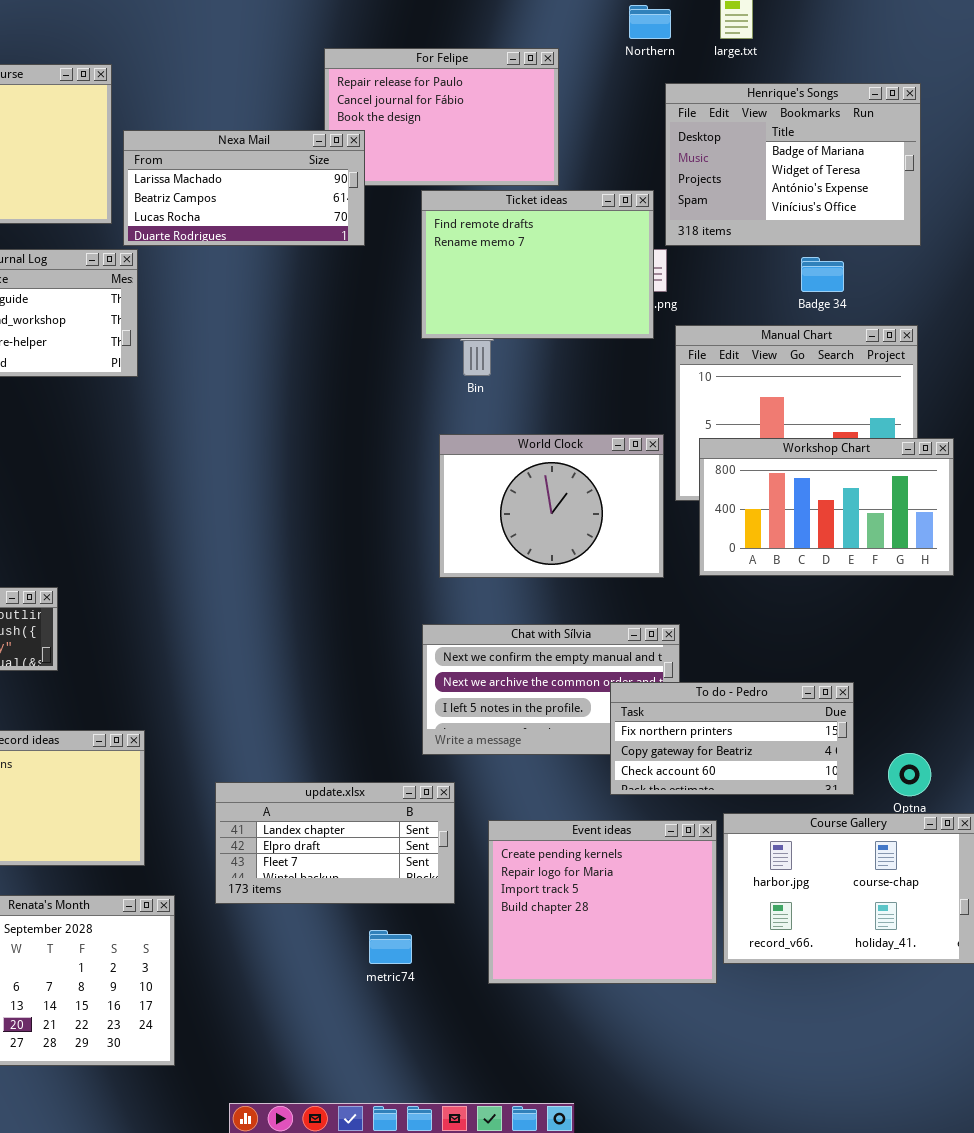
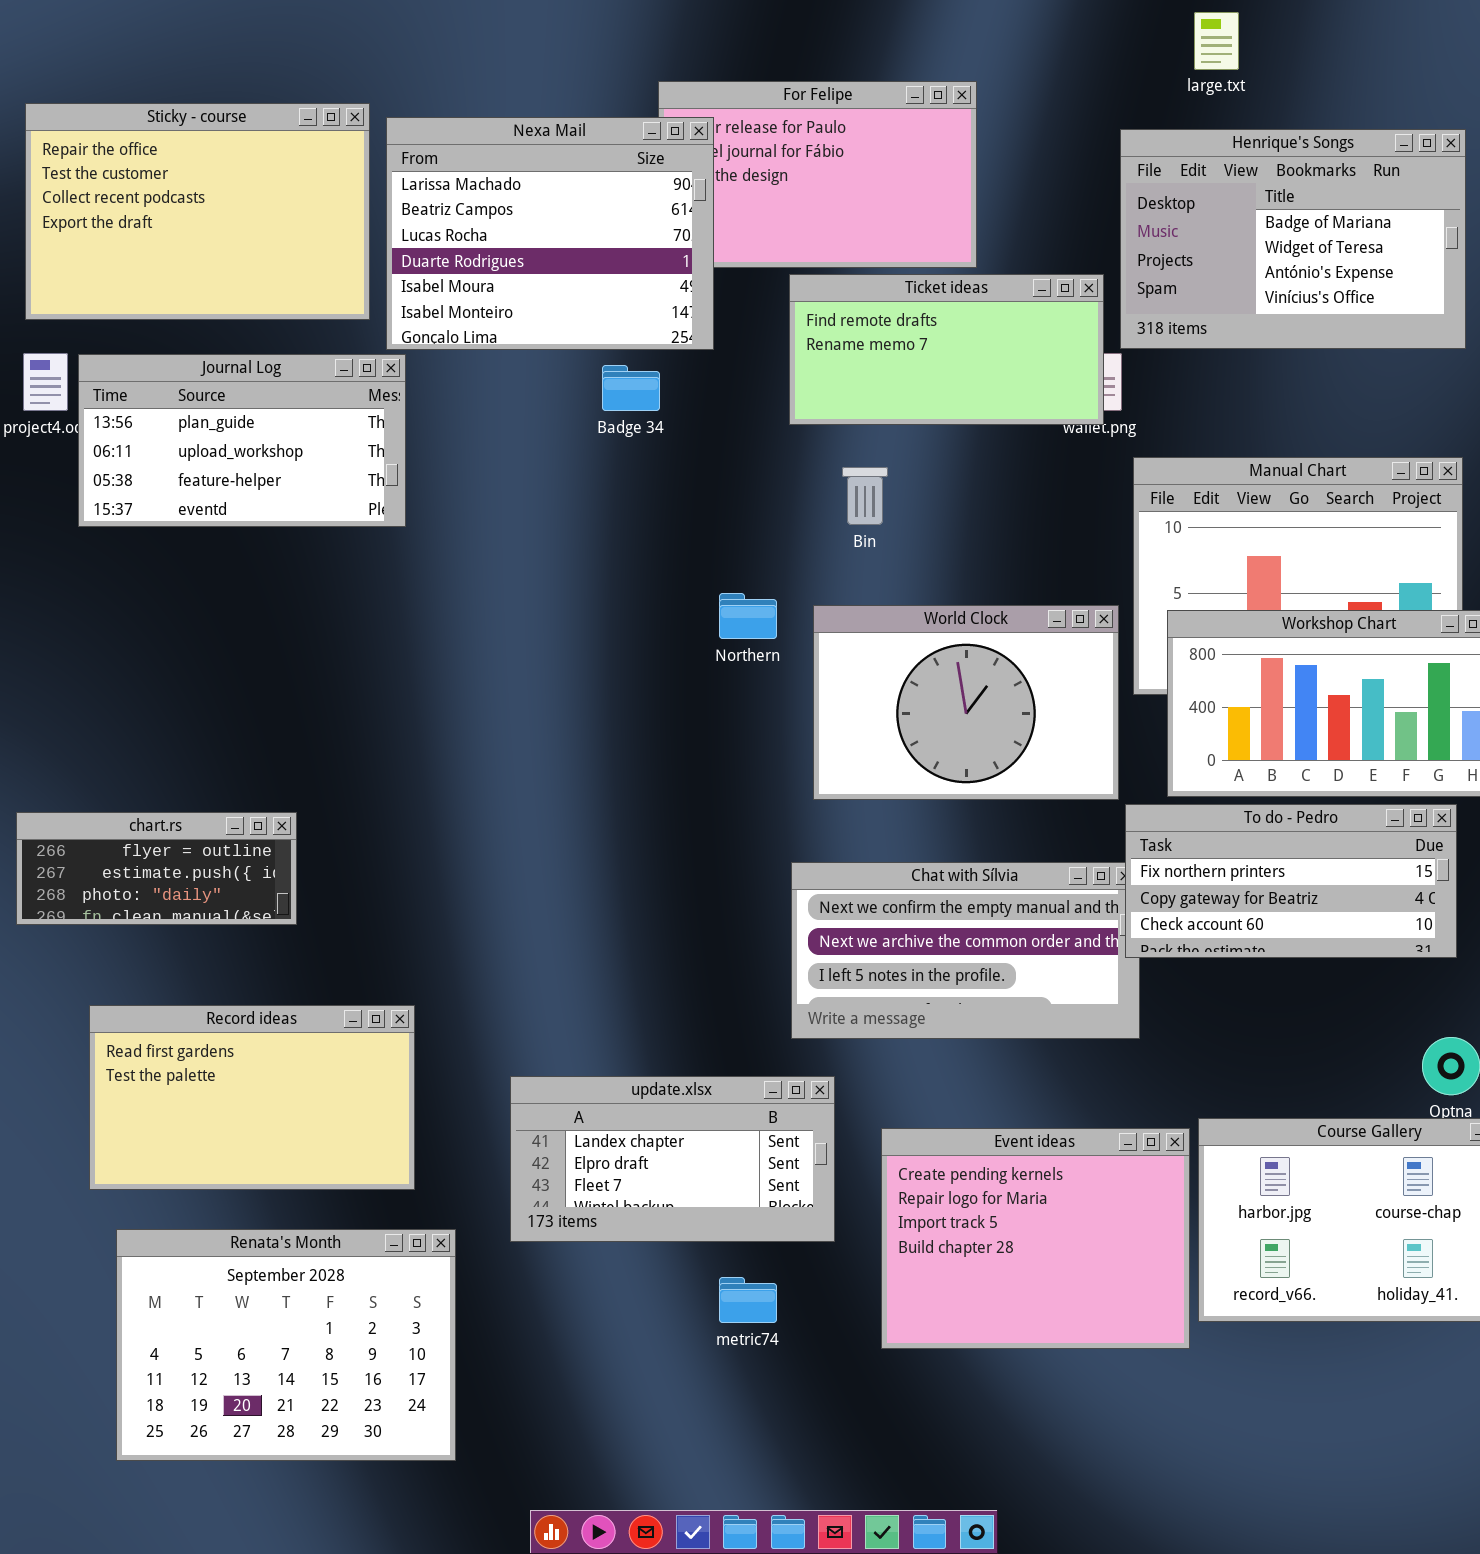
Northern: [629,5,671,39] -> [719,593,777,639], moved
Nexa Mail: [123,130,365,246] -> [386,117,714,350], resized
Ticket ideas: [421,190,654,339] -> [789,274,1104,425], resized
Badge 34: [801,257,844,292] -> [602,365,660,411], moved
To do - Pedro: [610,682,854,795] -> [1125,804,1457,958], moved

